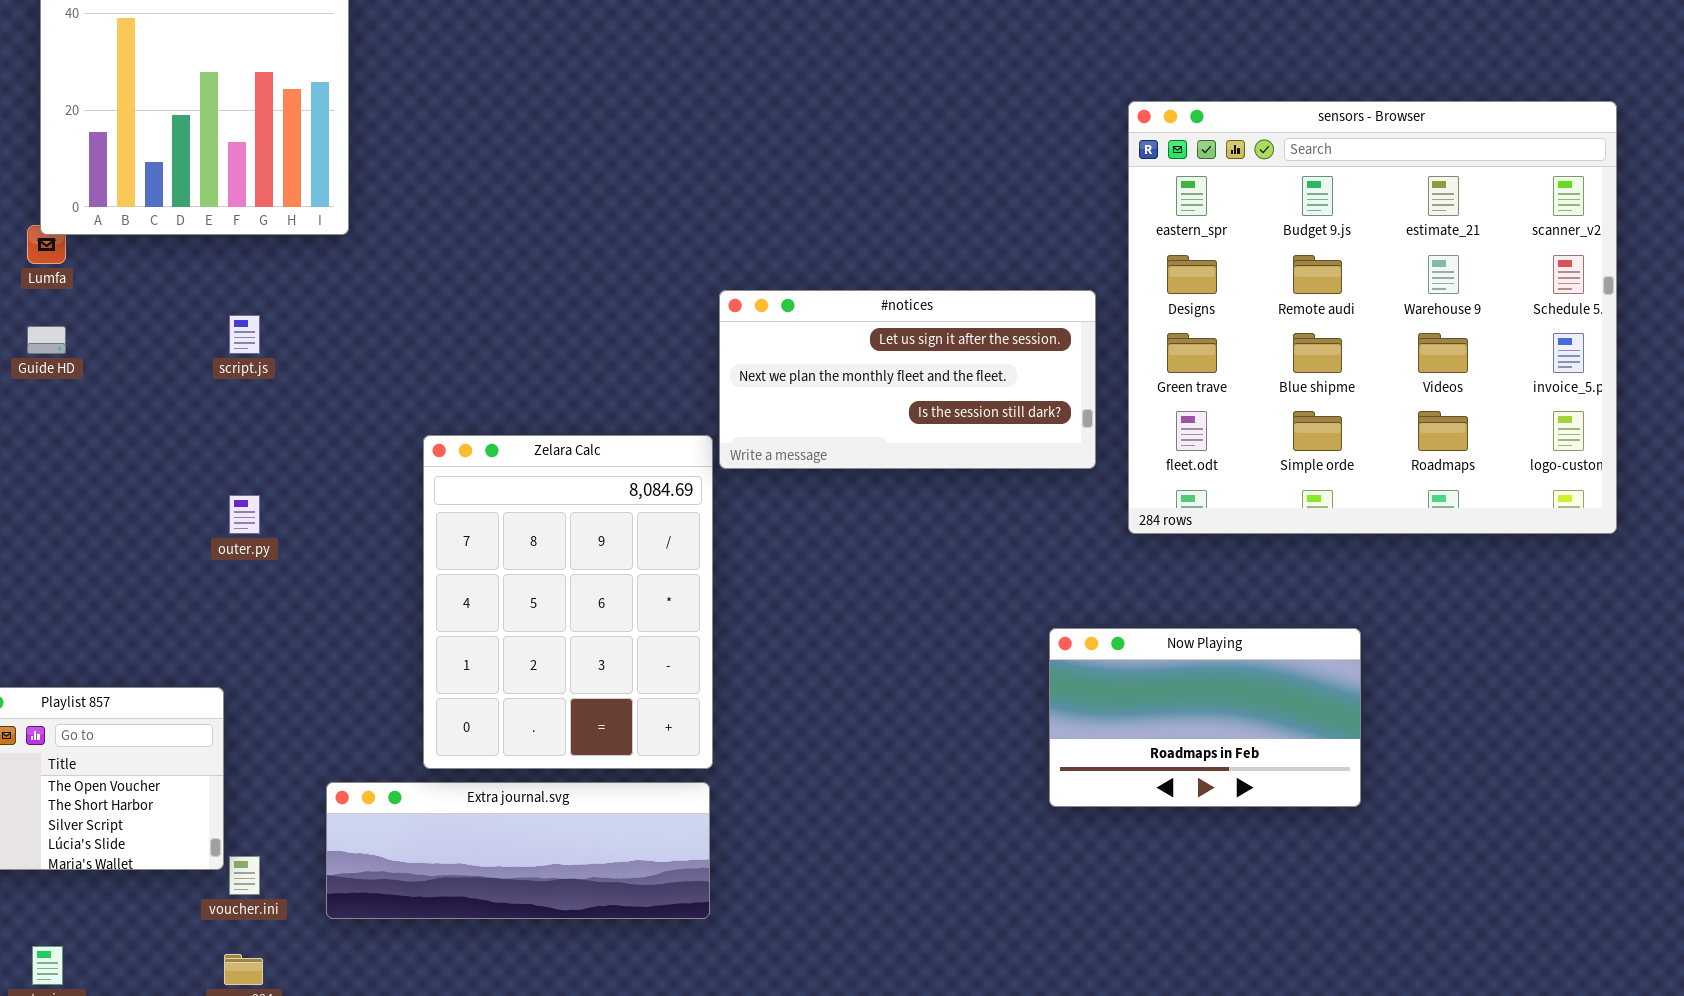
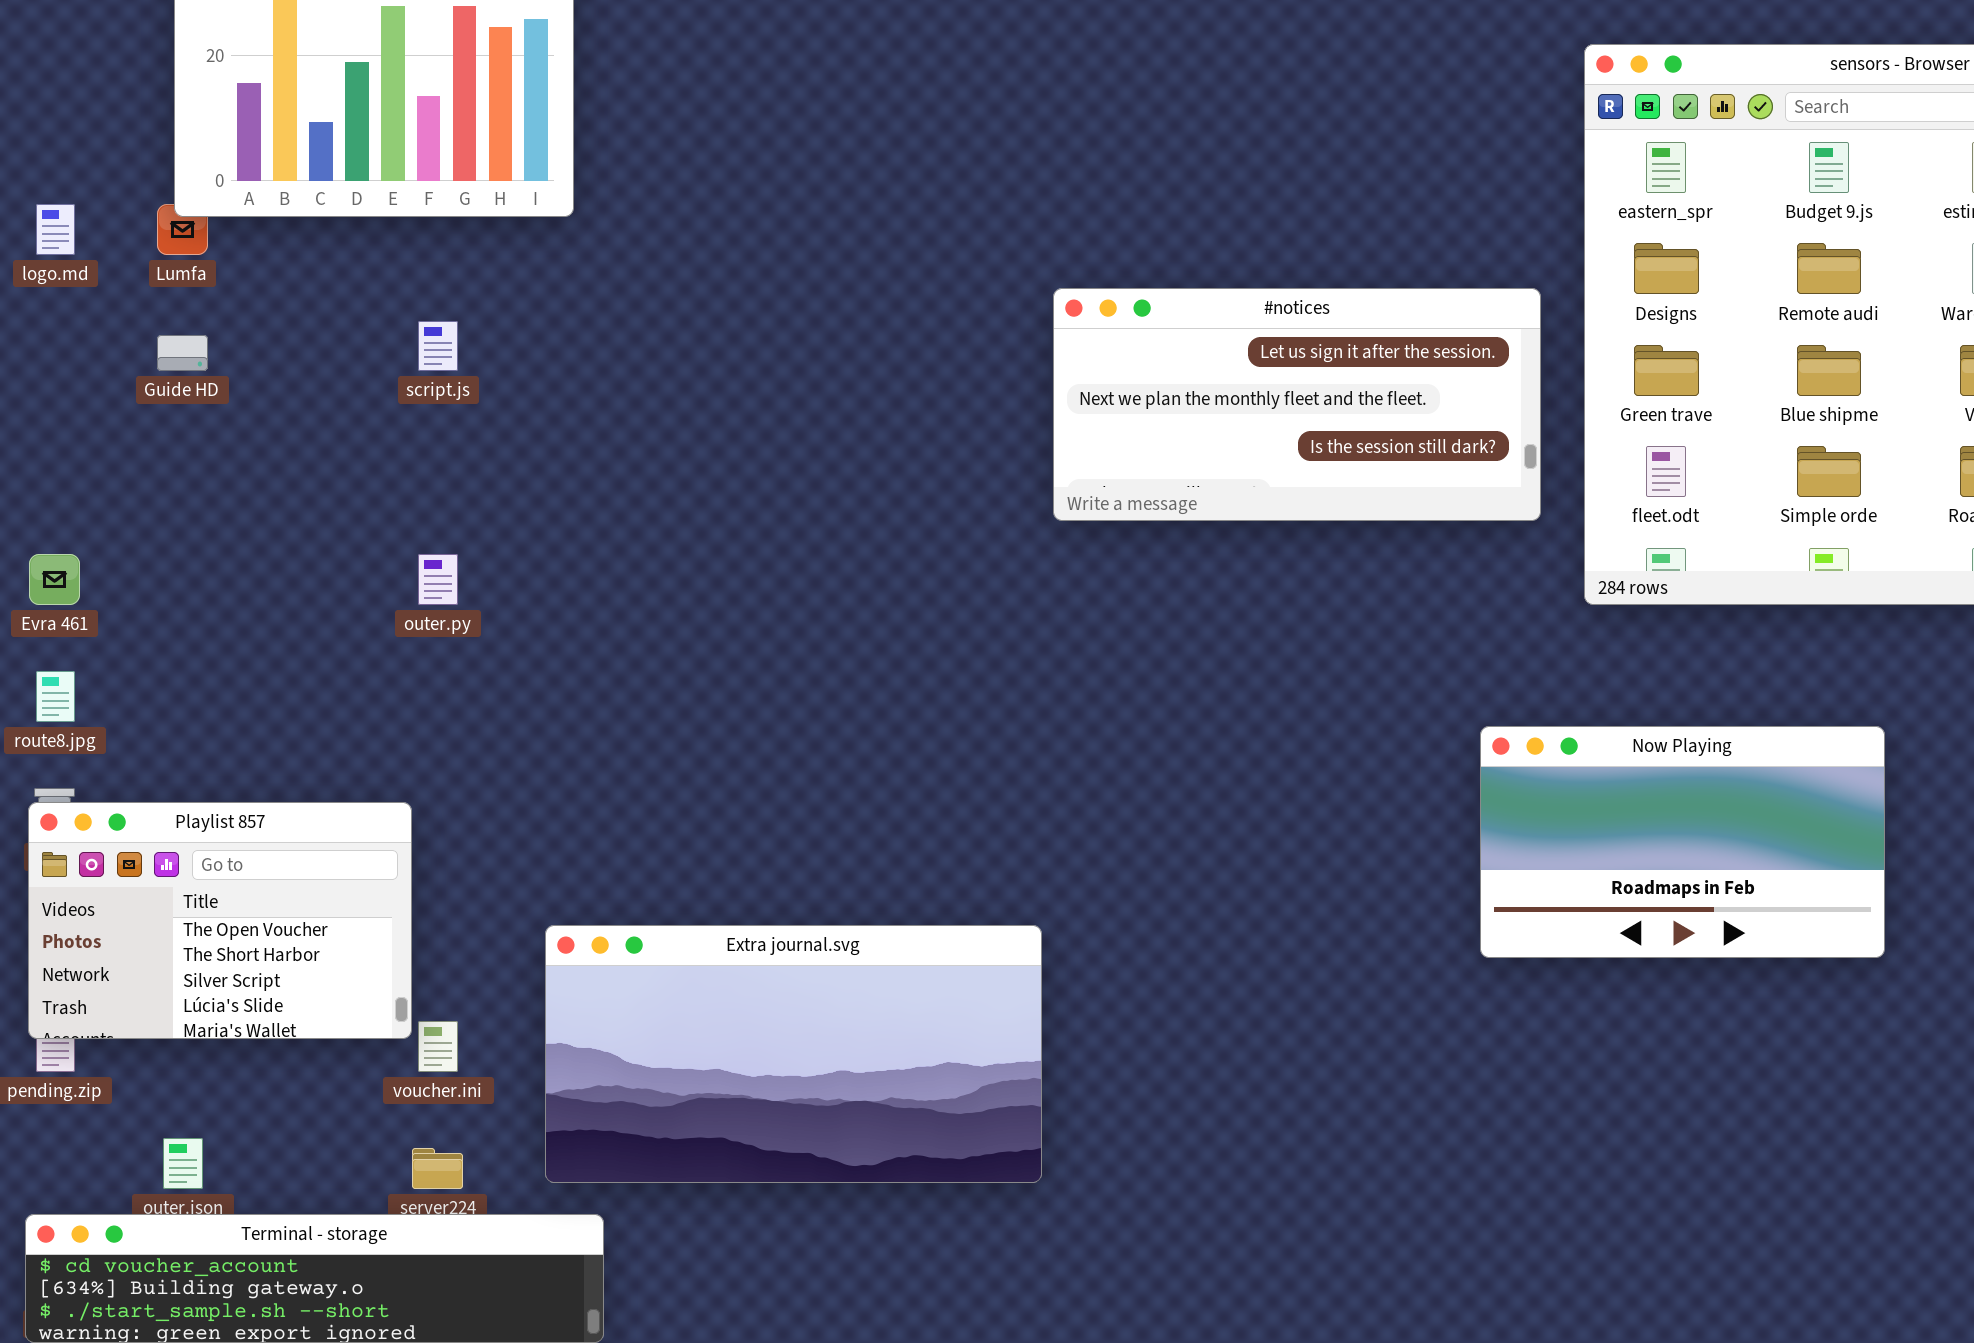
Zelara Calc: [423,435,713,769] -> none, closed
Extra journal.svg: [326,782,710,919] -> [545,925,1042,1183], resized

